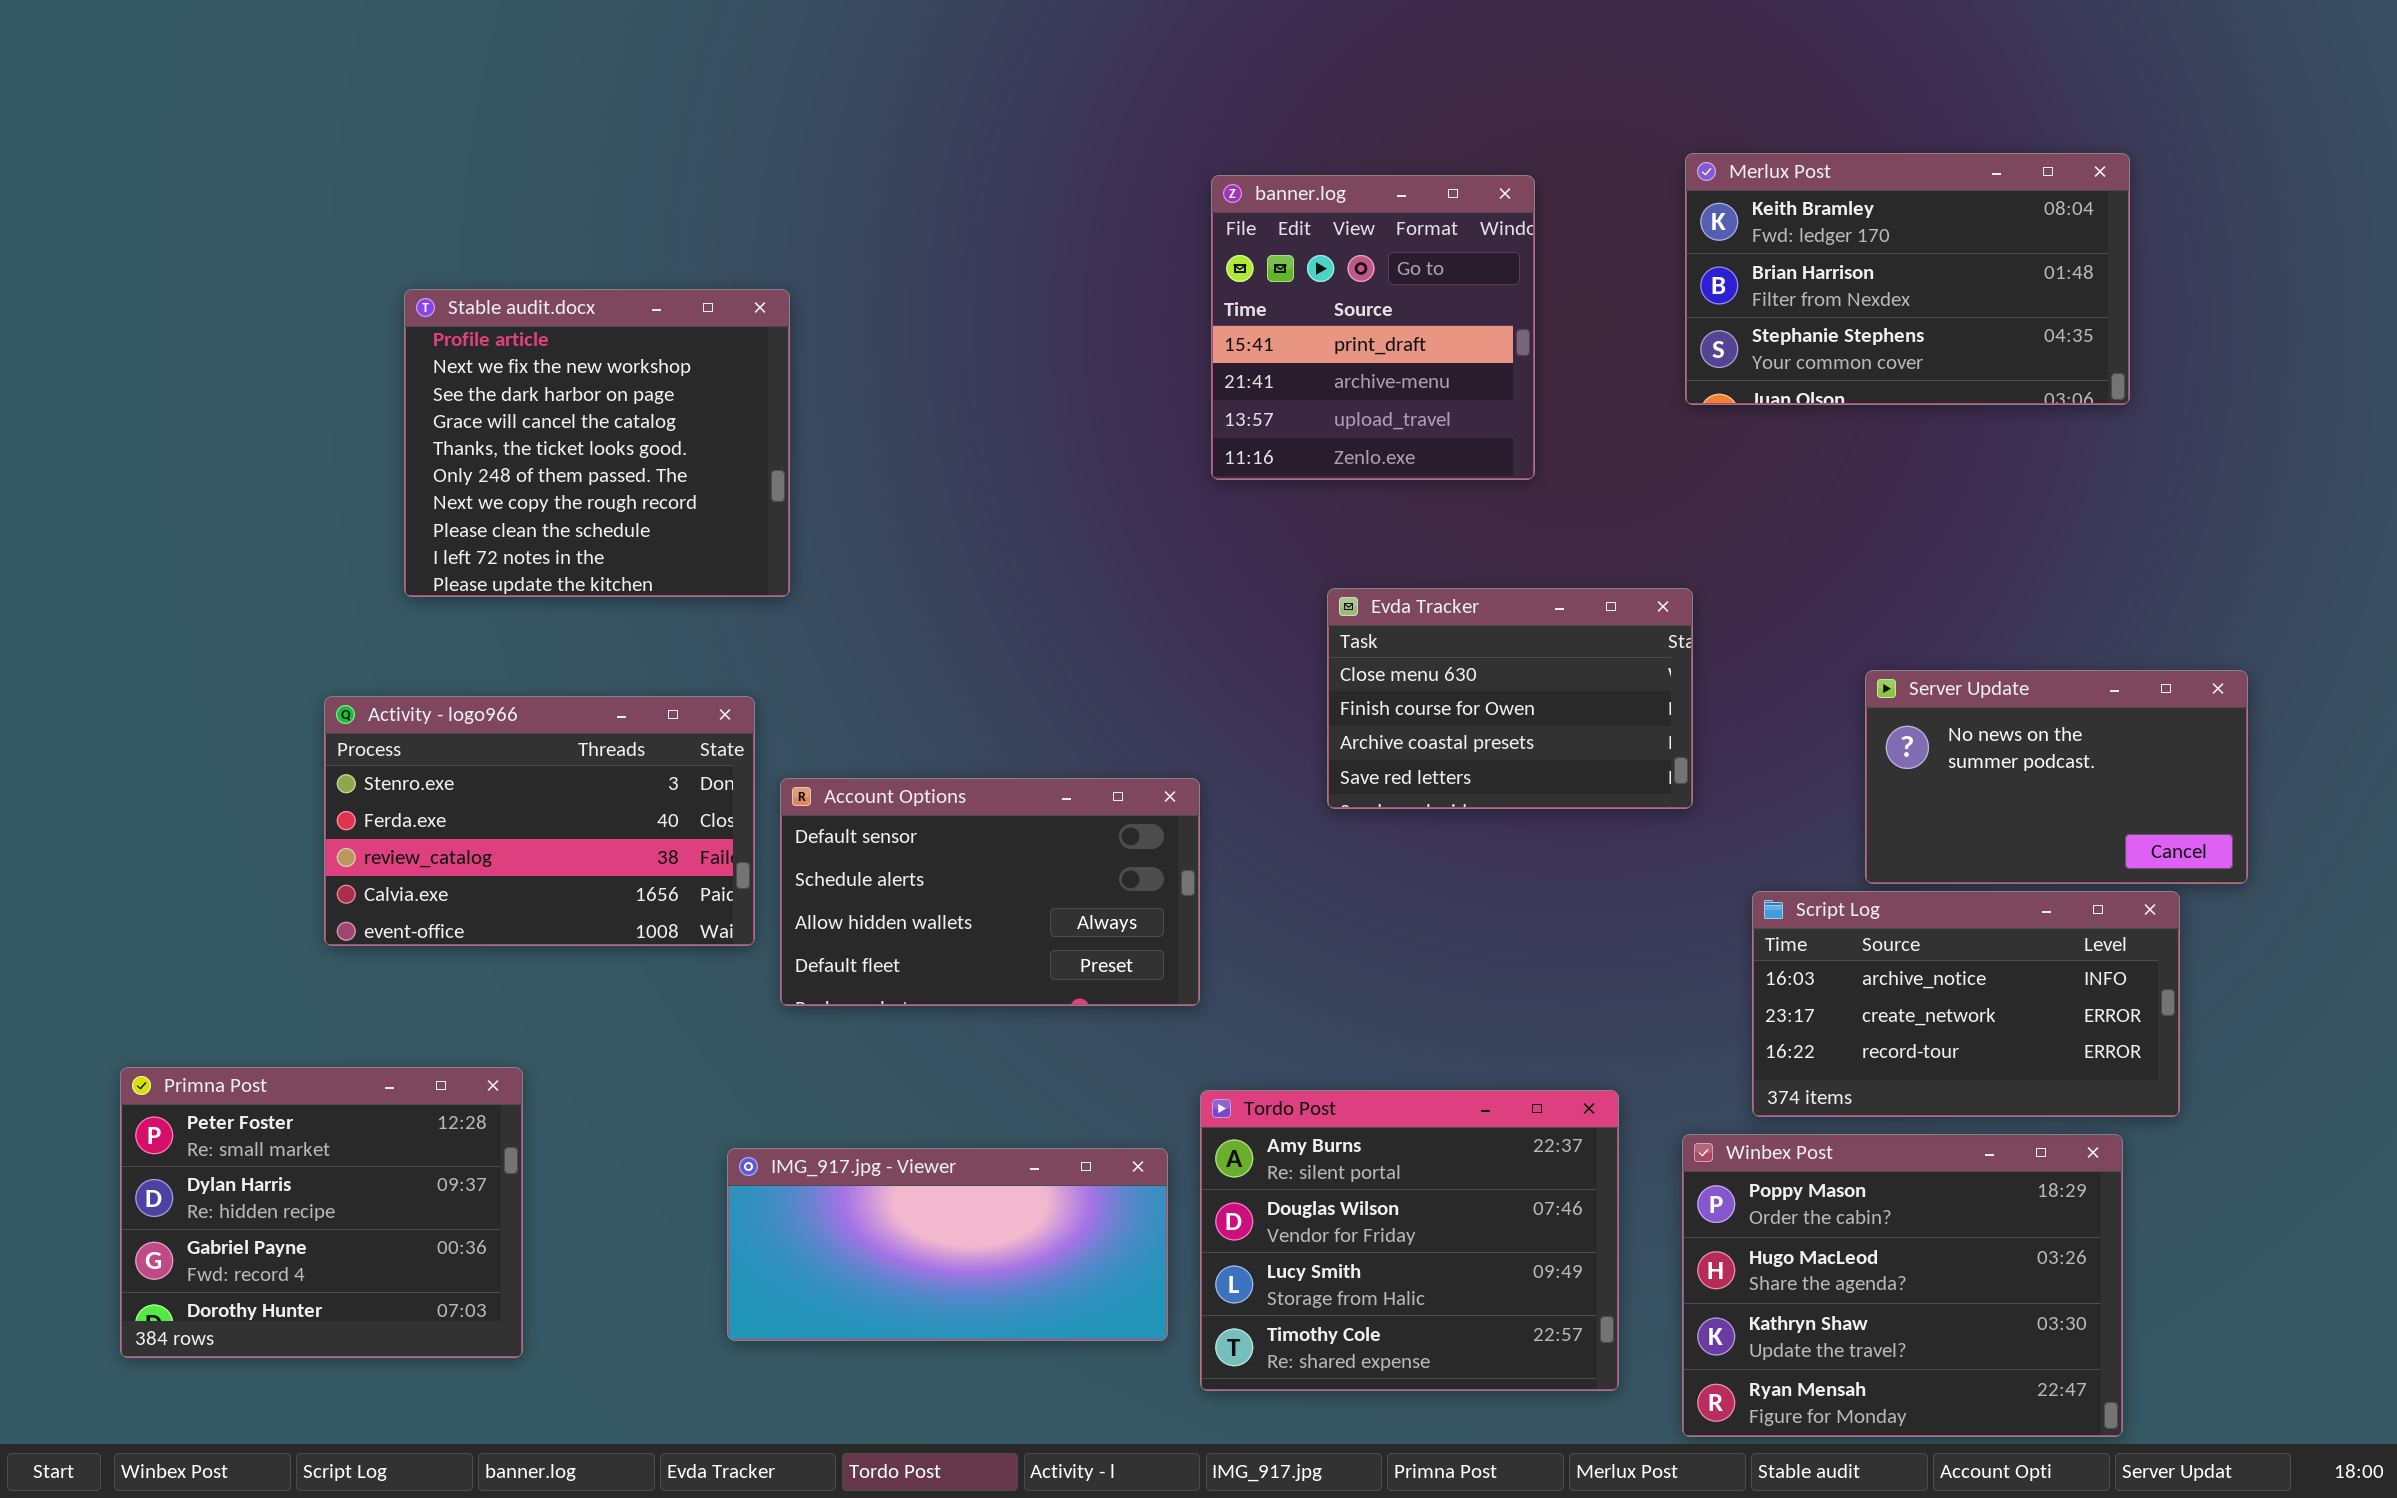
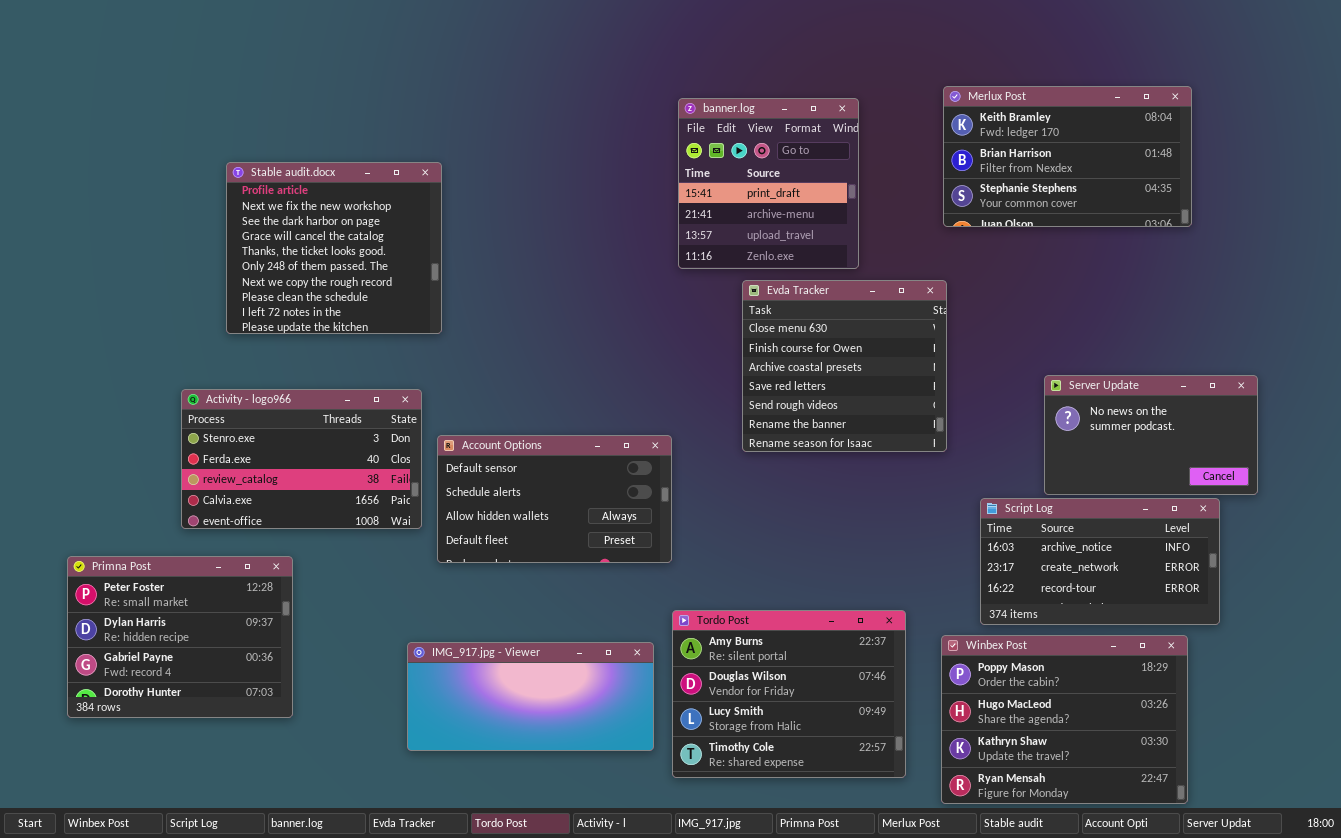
Evda Tracker: [1327,588,1693,809] -> [742,280,947,452], resized
Primna Post: [120,1067,523,1358] -> [67,556,293,718], moved

